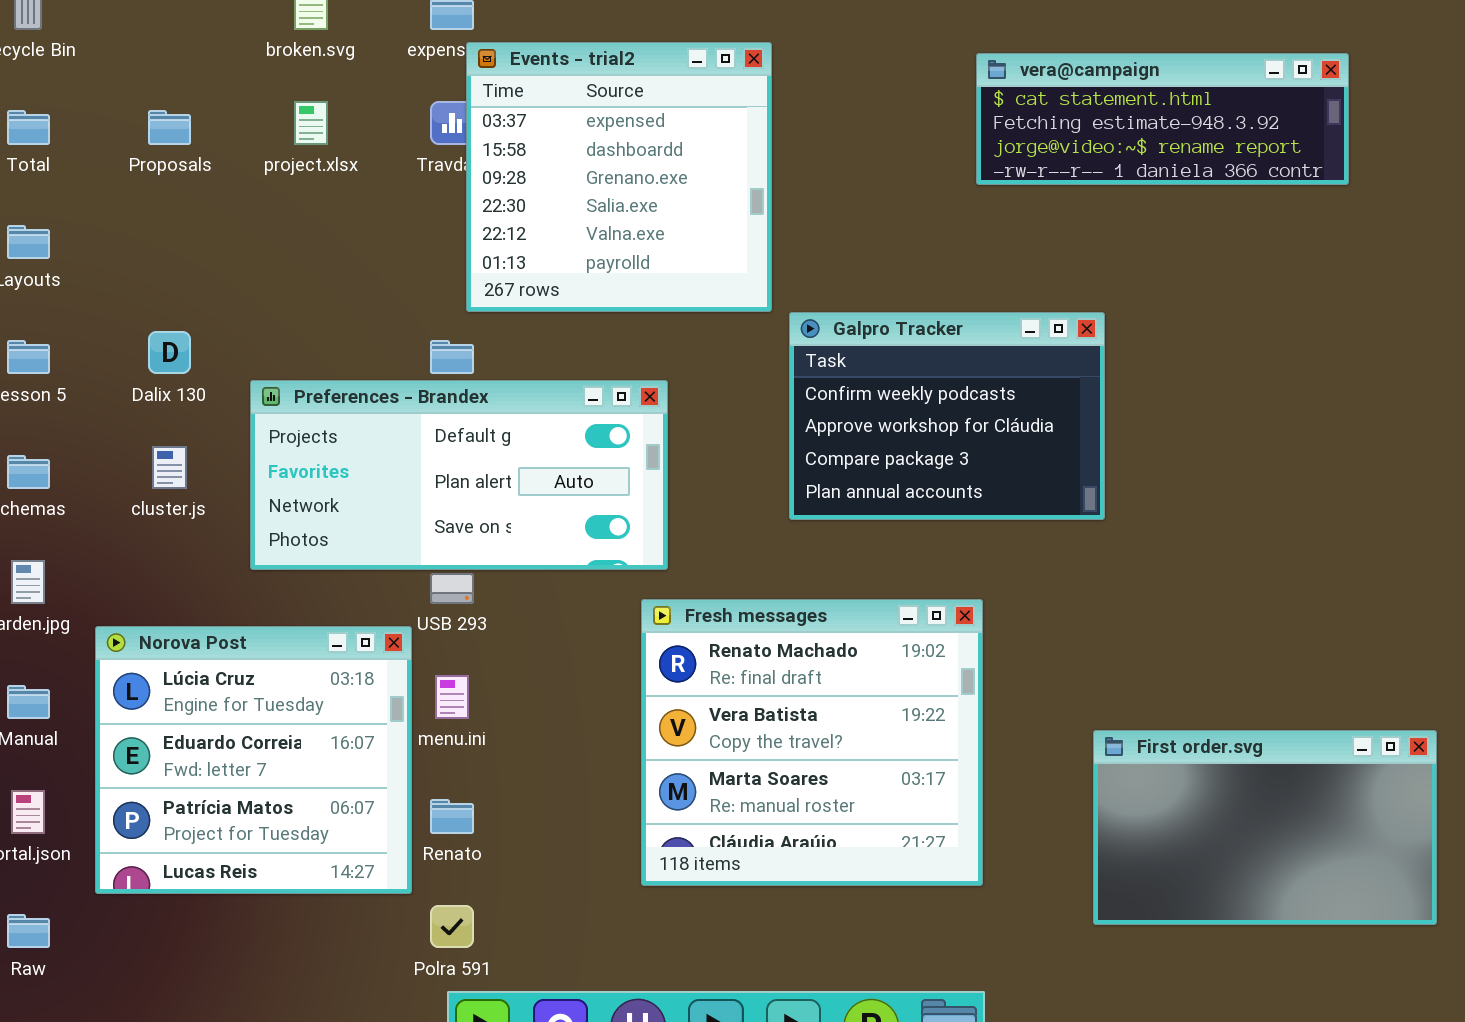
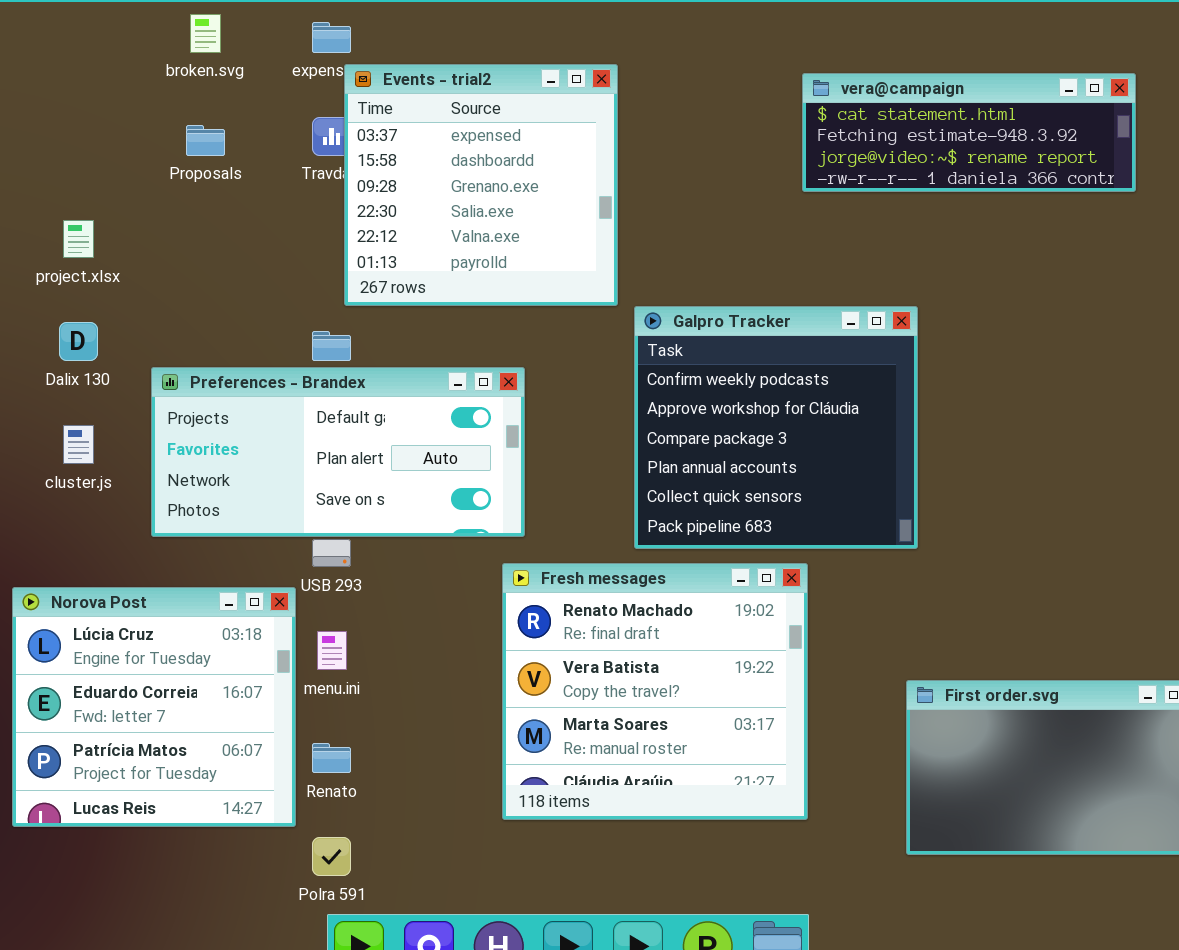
project.xlsx: [294,101,328,145] -> [63,220,94,258], moved
Proposals: [148,110,191,145] -> [186,125,225,156], moved
Galpro Tracker: [789,312,1105,520] -> [634,306,918,549], resized

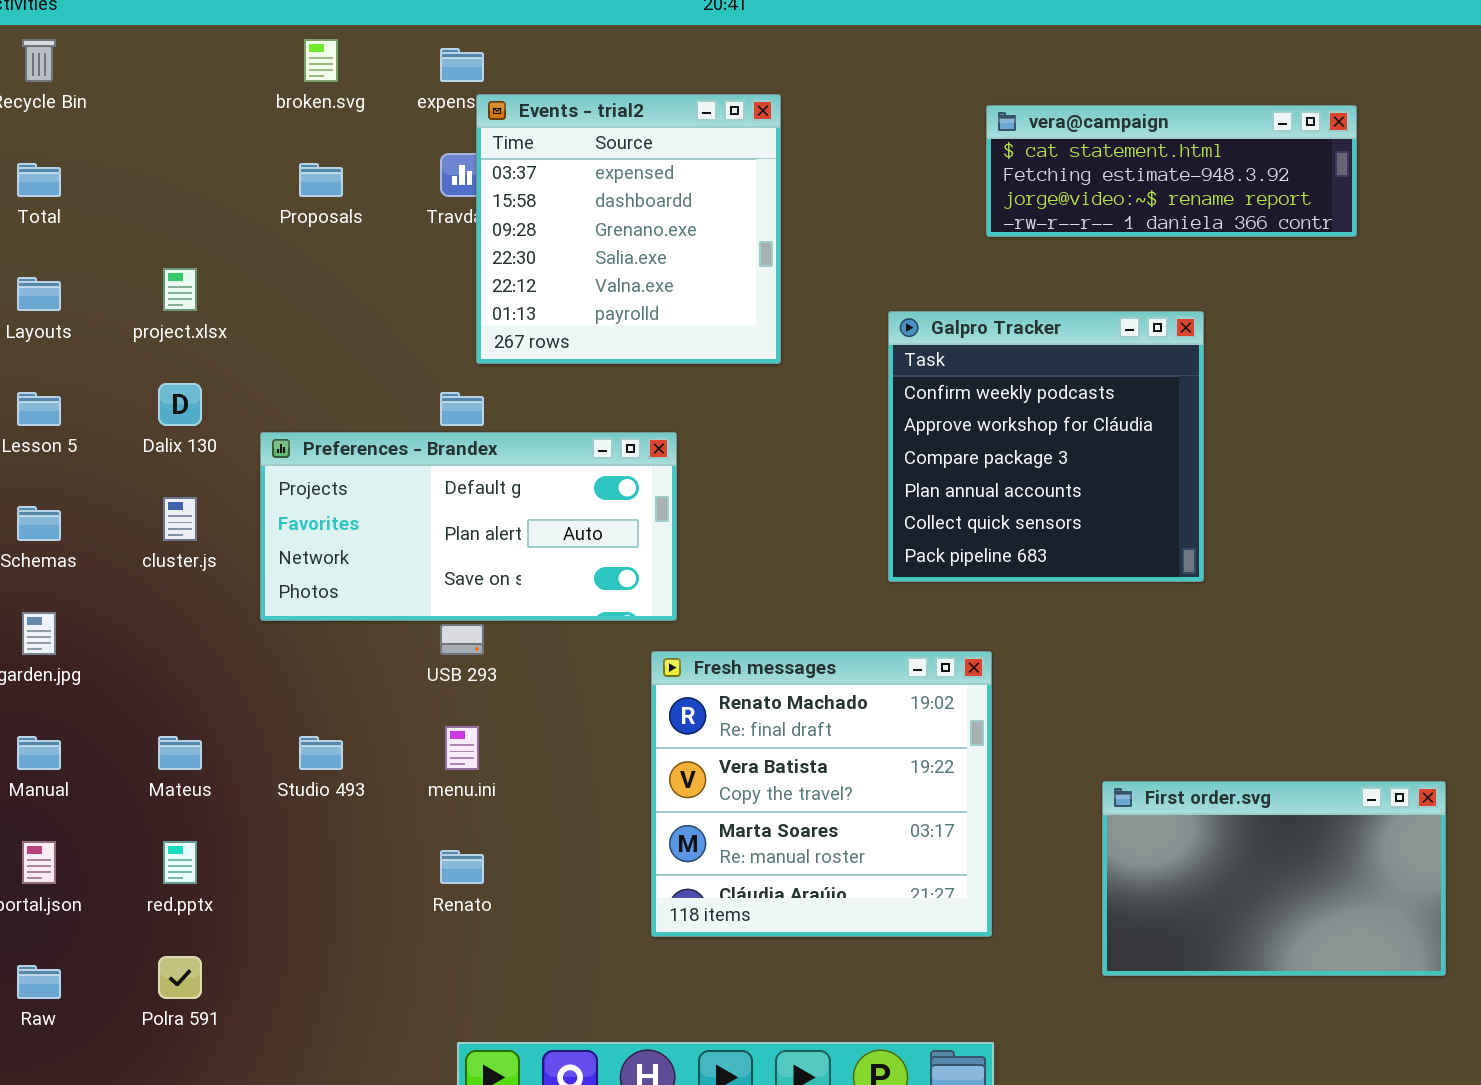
Galpro Tracker: [634,306,918,549] -> [888,311,1204,582], moved
Norova Post: [12,587,296,827] -> none, closed
Polra 591: [312,837,351,876] -> [158,956,202,999], moved

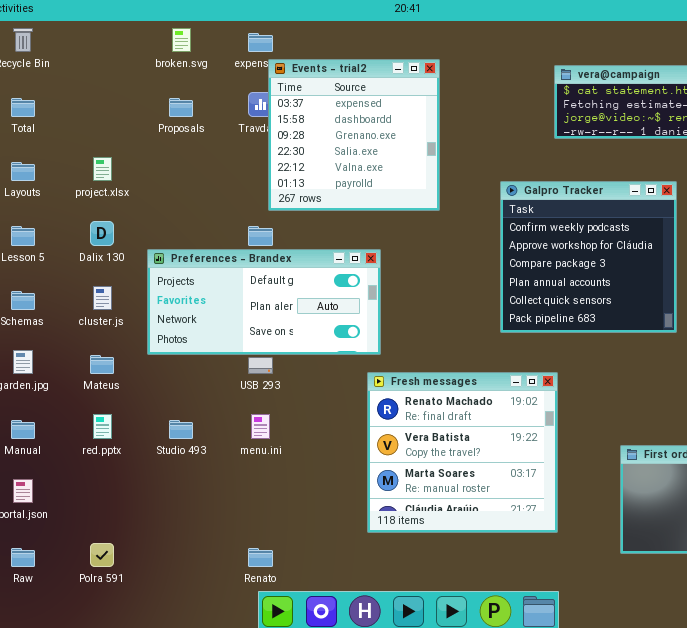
Mateus: [158,736,202,770] -> [90,355,114,374], moved
red.pptx: [163,841,197,884] -> [93,414,112,439], moved
Renato: [440,850,484,884] -> [248,548,273,567], moved

